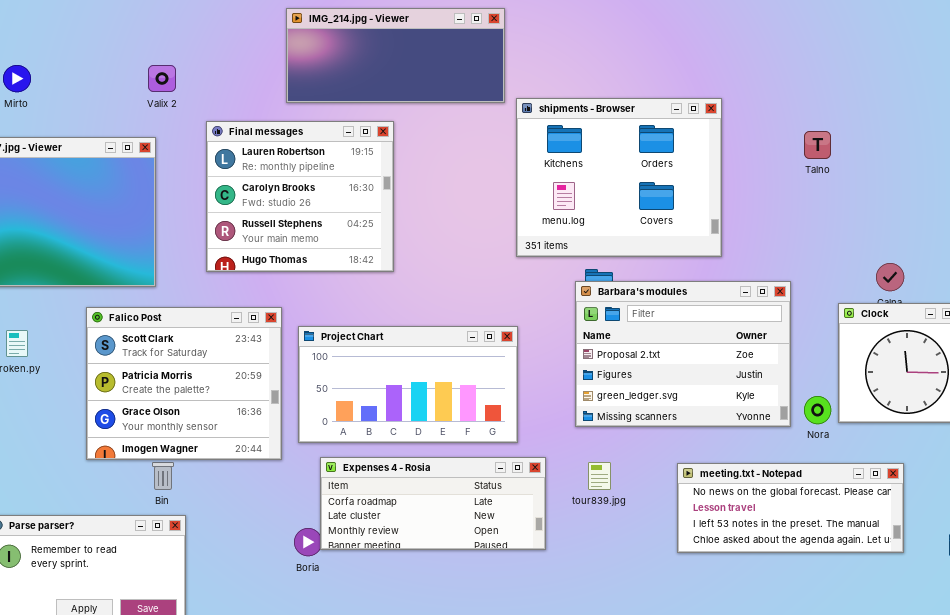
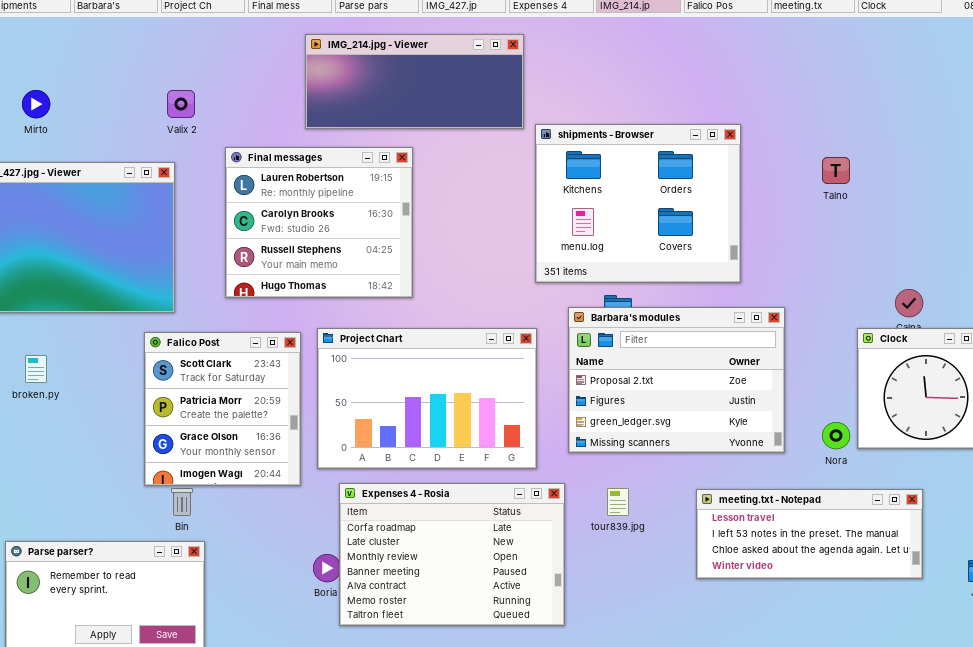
Barbara's modules: [575,281,791,427] -> [568,307,785,453], moved
Falico Post: [86,307,282,460] -> [144,332,301,486], resized
Project Chart: [298,326,518,443] -> [317,328,537,469], resized
Expenses 4 - Rosia: [320,457,546,550] -> [339,483,565,626], resized
meeting.txt - Notepad: [677,463,904,553] -> [696,489,923,579], scrolled down 1 row

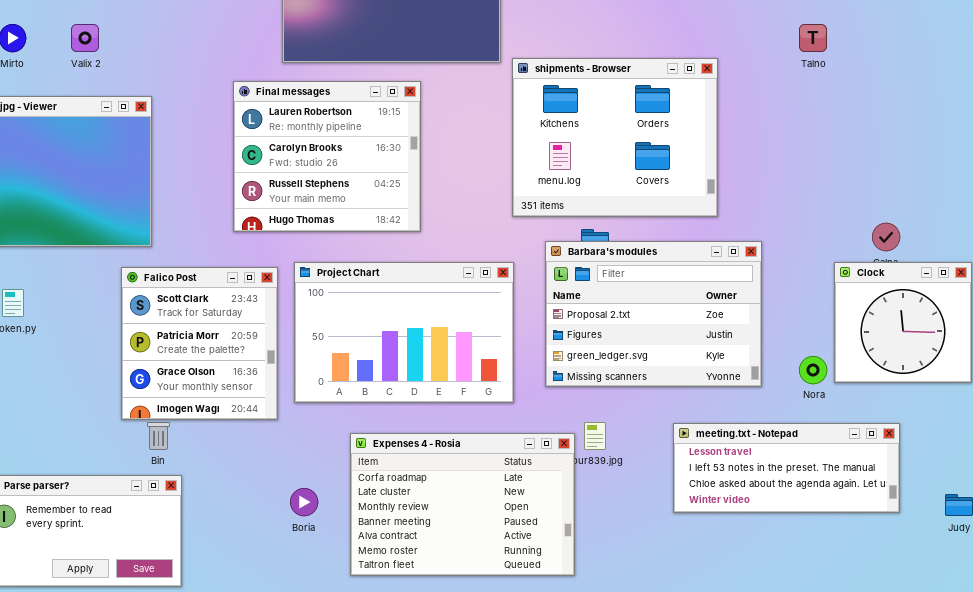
Valix 2: [167,90,195,118] -> [71,24,99,52], moved
Final messages: [225,147,413,298] -> [233,81,421,232], moved
Talno: [822,157,850,184] -> [799,24,827,52], moved
Expenses 4 - Rosia: [339,483,565,626] -> [350,433,575,576], moved

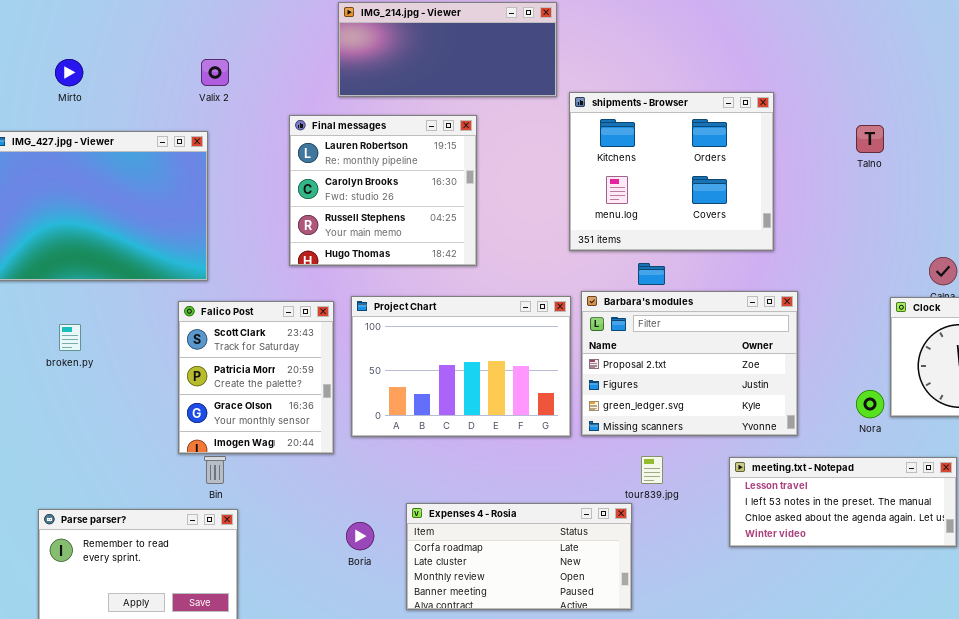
Valix 2: [71,24,99,52] -> [201,59,229,86], moved
Talno: [799,24,827,52] -> [856,125,884,153], moved
Barbara's modules: [545,241,762,387] -> [581,291,798,436], moved
Expenses 4 - Rosia: [350,433,575,576] -> [406,503,632,610], resized

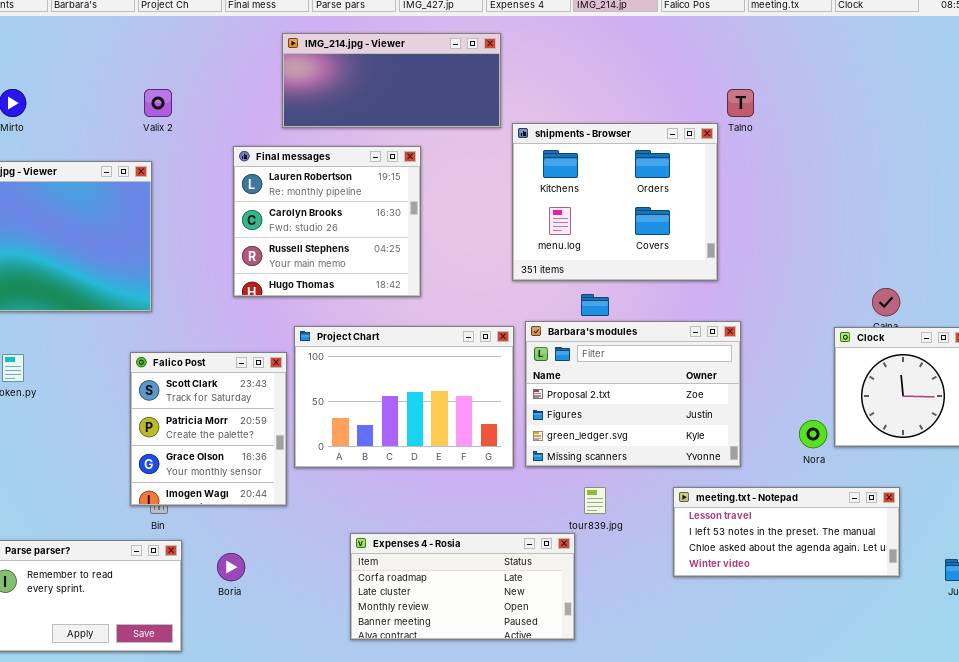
Talno: [856,125,884,153] -> [727,89,754,117], moved
Falico Post: [178,301,334,454] -> [130,352,287,506], moved
Boria: [346,522,374,550] -> [217,553,245,581], moved

